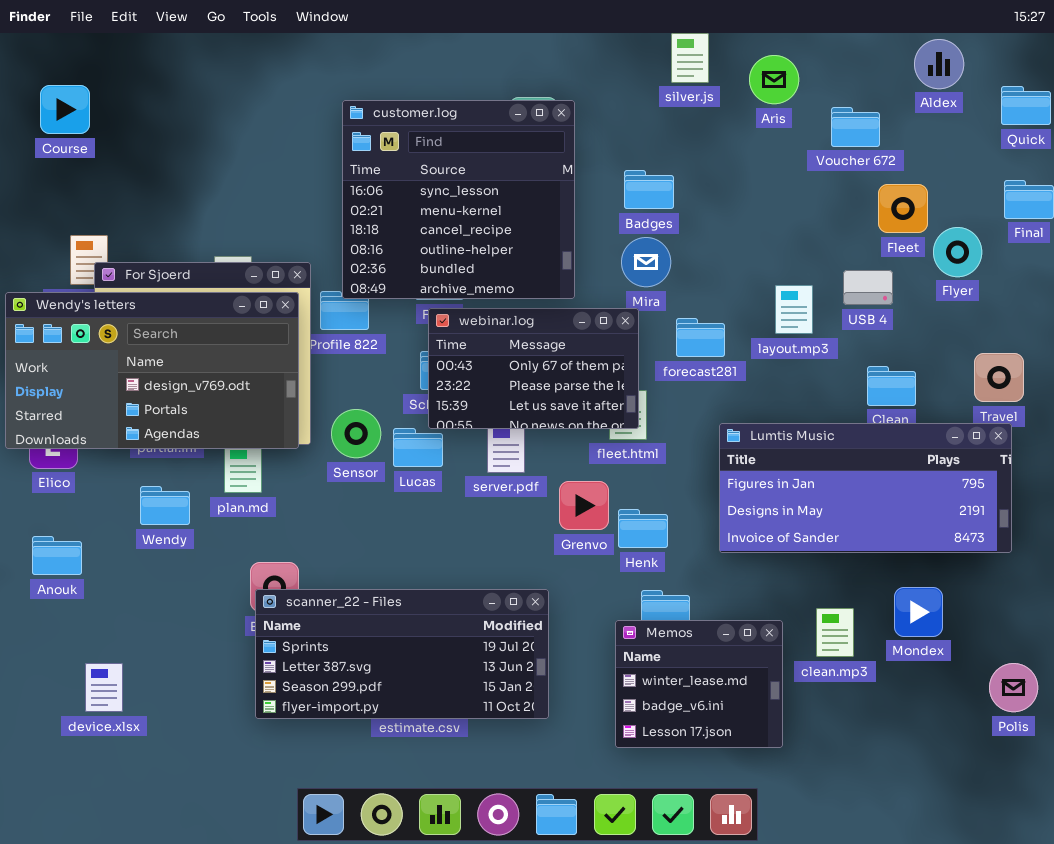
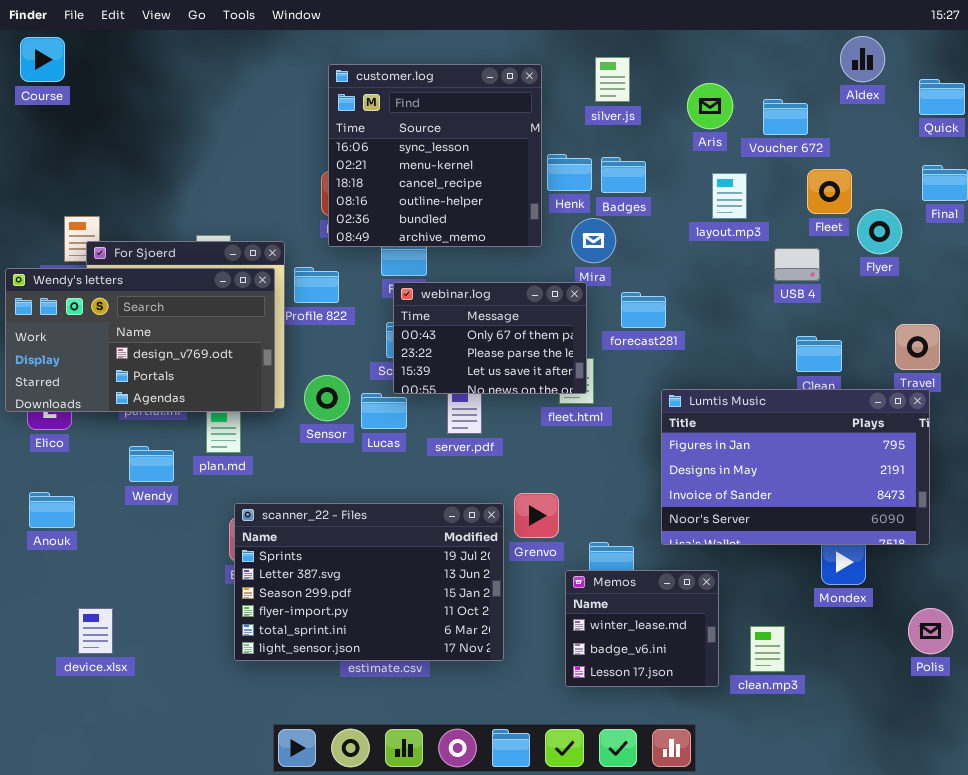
silver.js: [671,33,709,83] -> [595,57,630,102], moved
Aris: [749,55,799,104] -> [687,83,733,129], moved
Course: [40,85,90,134] -> [20,37,65,82], moved
customer.log: [342,100,575,299] -> [328,64,542,247], moved
Badges: [624,170,674,209] -> [601,157,646,193], moved
layout.mp3: [775,285,813,334] -> [712,173,747,219], moved
Lumtis Music: [719,423,1012,553] -> [661,389,930,545], resized
Grenvo: [559,481,609,530] -> [514,493,559,538], moved
Henk: [618,509,668,548] -> [547,154,592,191], moved
scanner_22 - Files: [255,589,549,719] -> [234,503,504,661], resized
clean.mp3: [816,608,854,657] -> [750,626,785,672], moved

